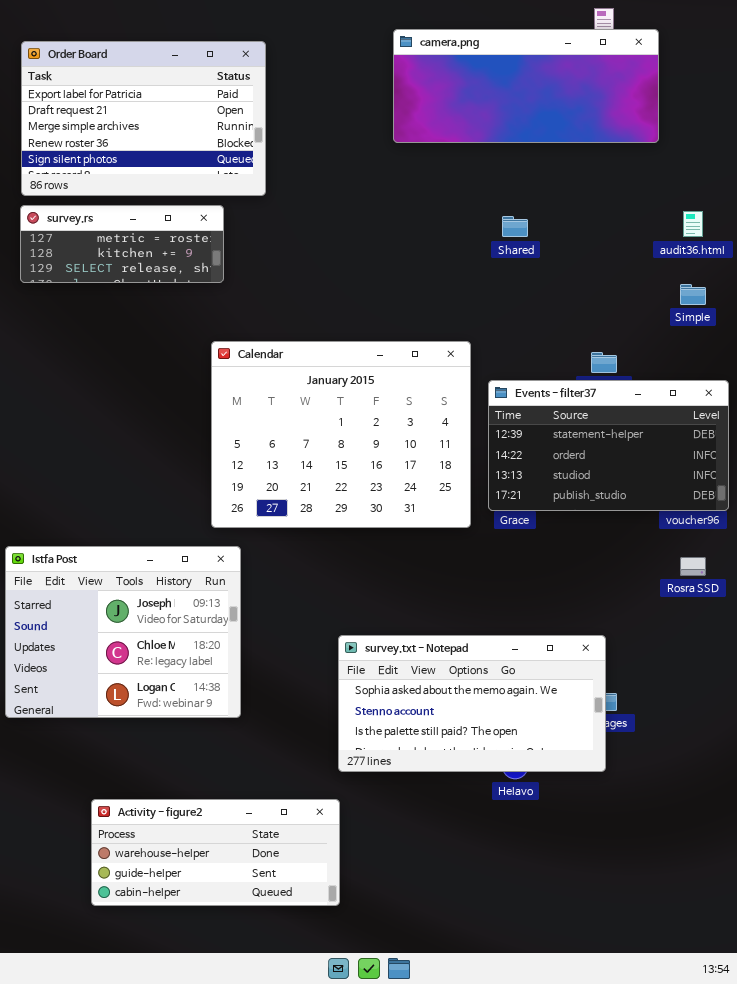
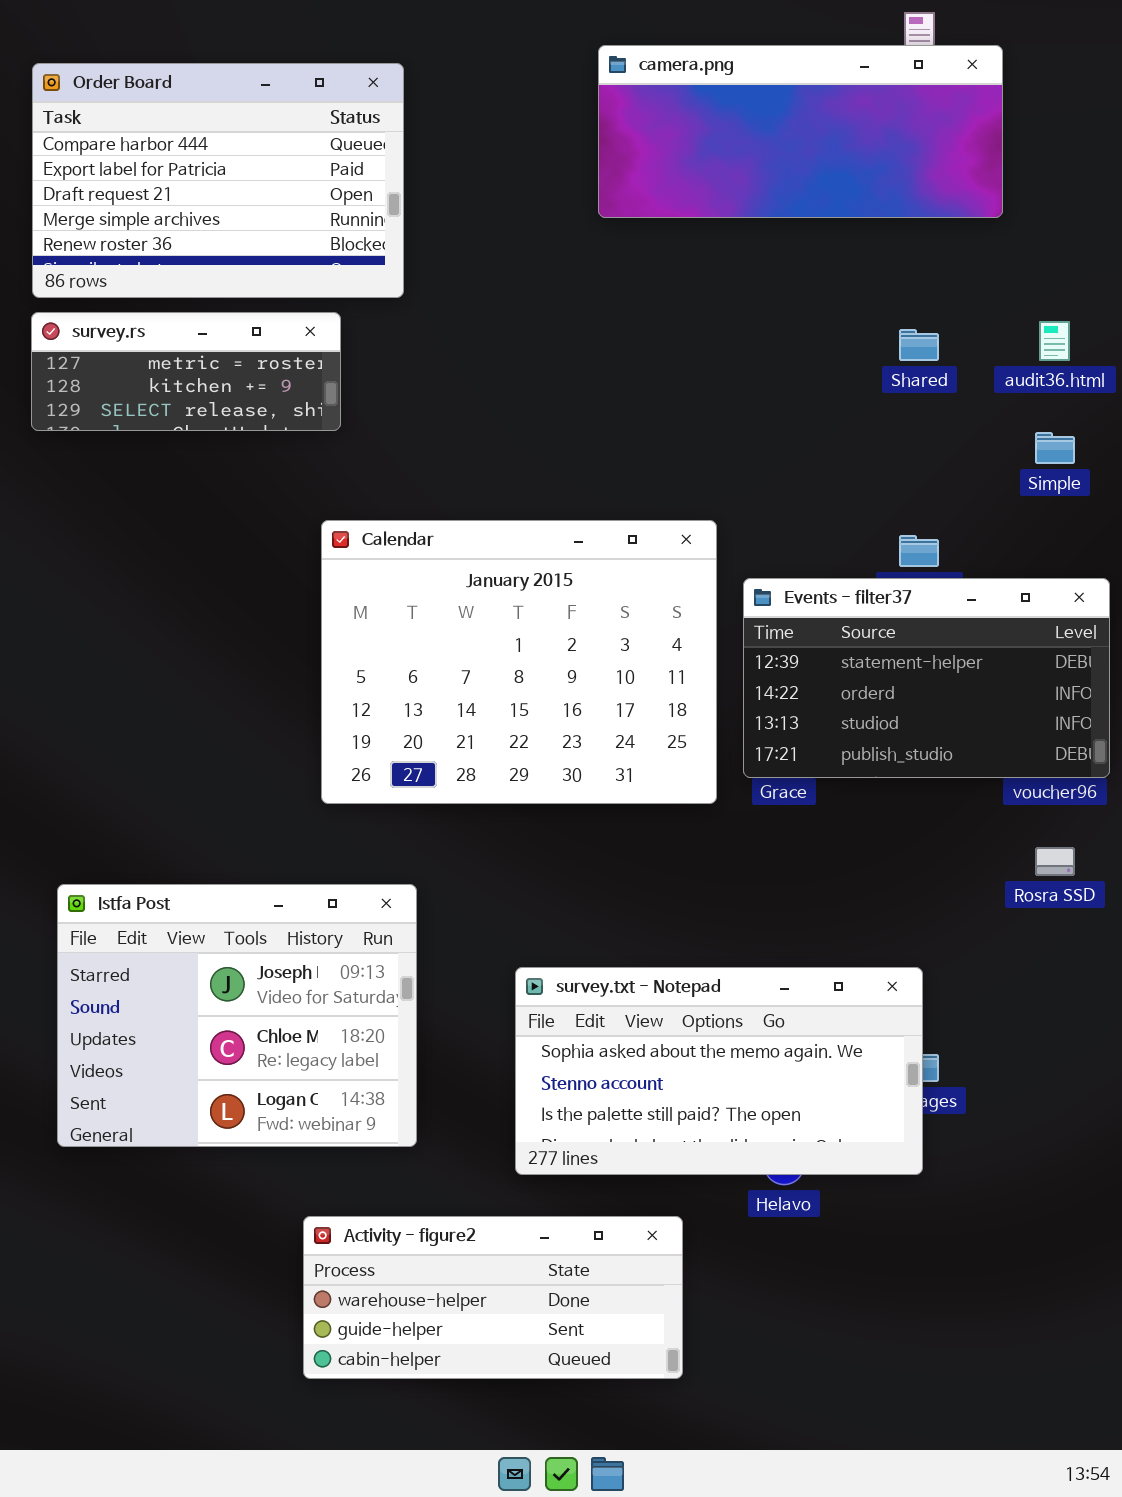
Order Board: [21,41,266,196] -> [32,63,404,298], scrolled up 1 row
Shared: [502,216,528,237] -> [899,329,939,361], moved
Istfa Post: [5,546,241,718] -> [57,884,417,1147], moved
Activity - figure2: [91,799,340,906] -> [303,1216,683,1379], moved

